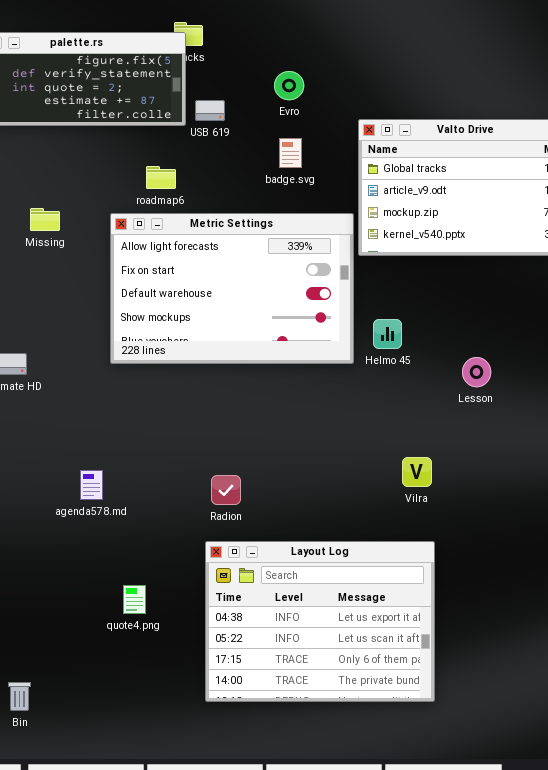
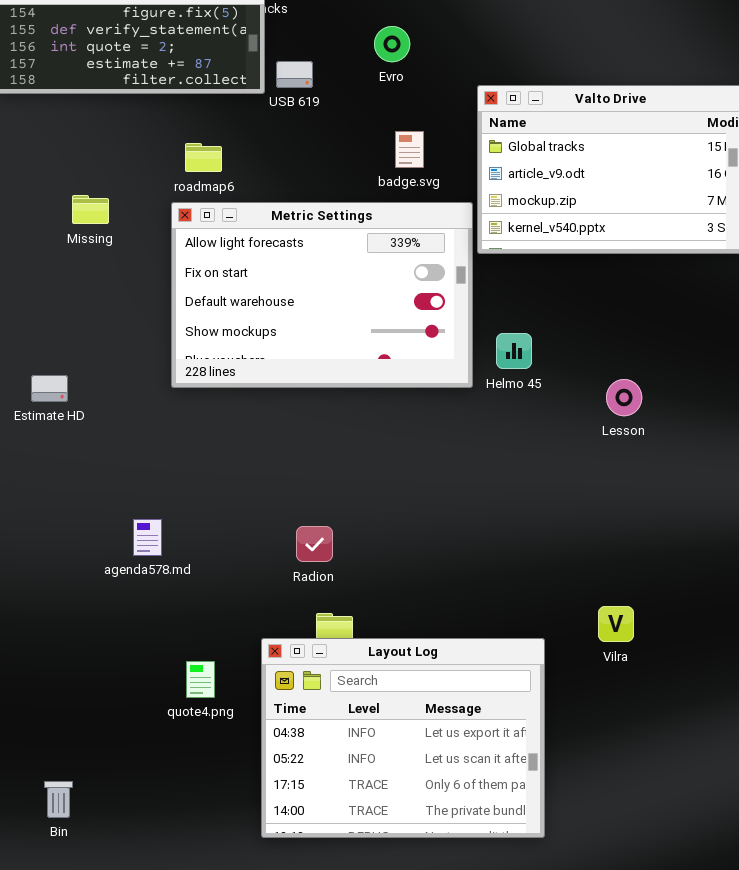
badge.svg: [279,138,302,168] -> [395,131,424,168], moved
roadmap6: [146,166,176,189] -> [185,143,222,172], moved
Vilra: [402,457,432,487] -> [598,606,634,642], moved
Layout Log: [205,541,435,702] -> [261,638,545,838], moved

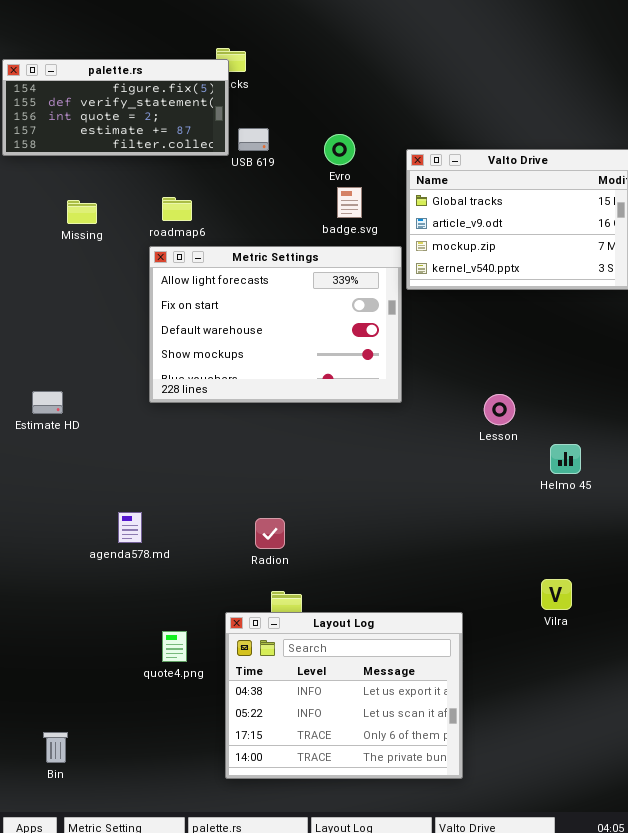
Evro: [374,26,410,62] -> [324,134,355,165], moved
Missing: [72,195,109,224] -> [67,200,97,224], moved
Helmo 45: [496,333,532,369] -> [550,444,581,474], moved
Lesson: [606,379,642,416] -> [484,394,515,425], moved
Vilra: [598,606,634,642] -> [541,579,572,610], moved

